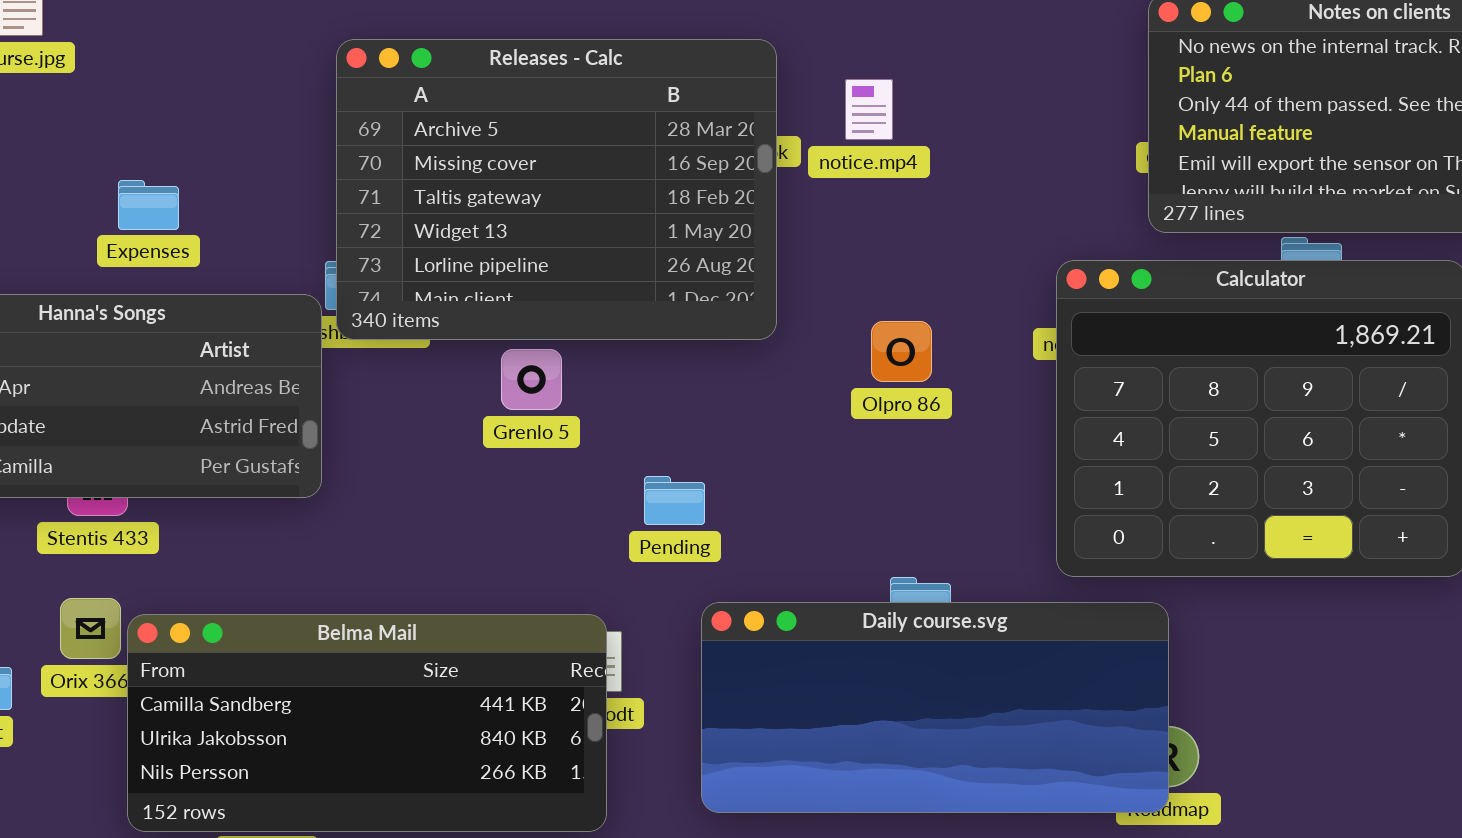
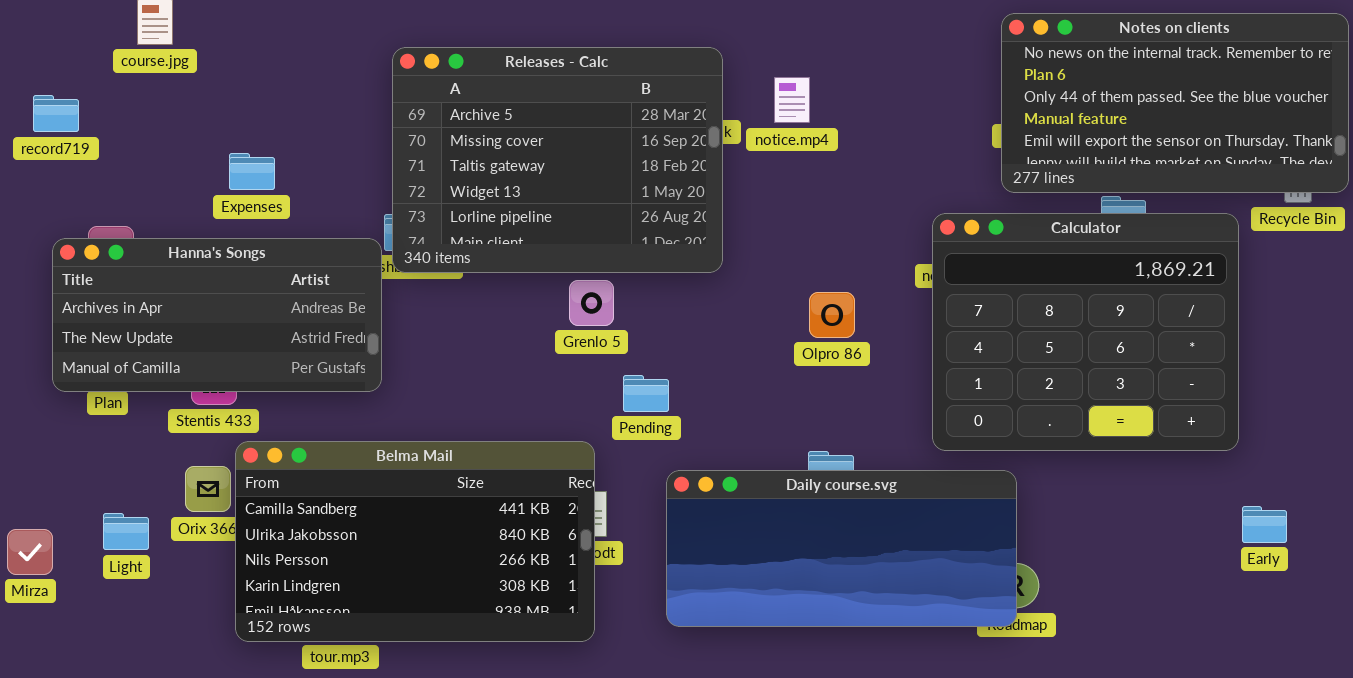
Olpro 86: [871,321,932,382] -> [809,292,855,338], moved
Grenlo 5: [501,349,562,410] -> [569,280,614,326], moved
Belma Mail: [127,614,607,832] -> [235,441,595,642], resized

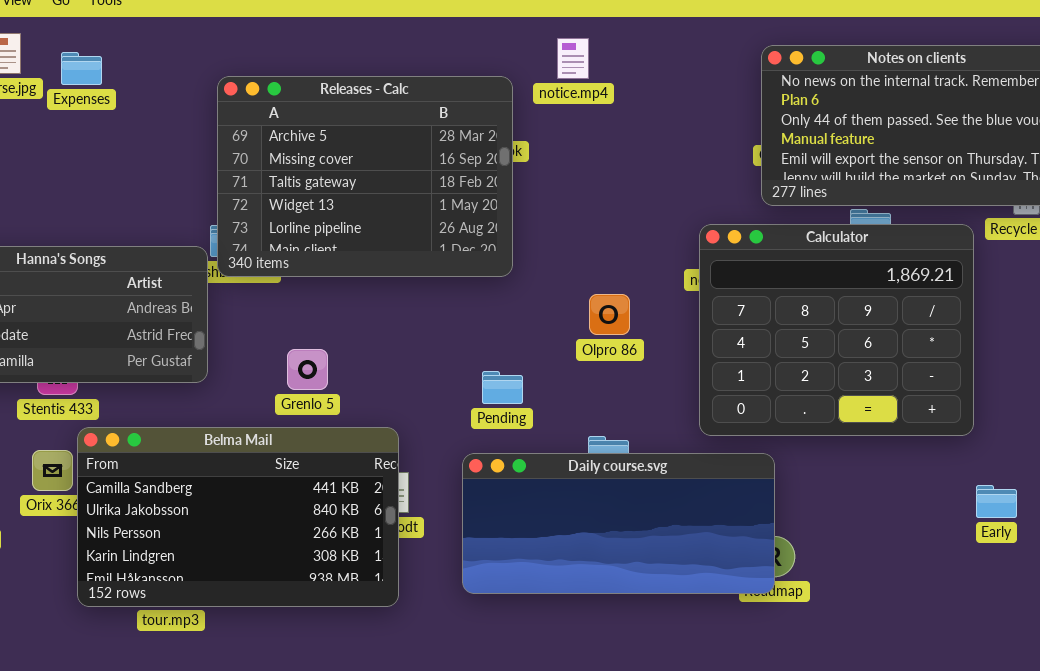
notice.mp4: [774,77,810,123] -> [557,38,589,79], moved
Expenses: [229,153,275,190] -> [61,52,102,85], moved
Grenlo 5: [569,280,614,326] -> [287,349,328,390], moved
Pending: [623,375,669,412] -> [482,371,523,404], moved

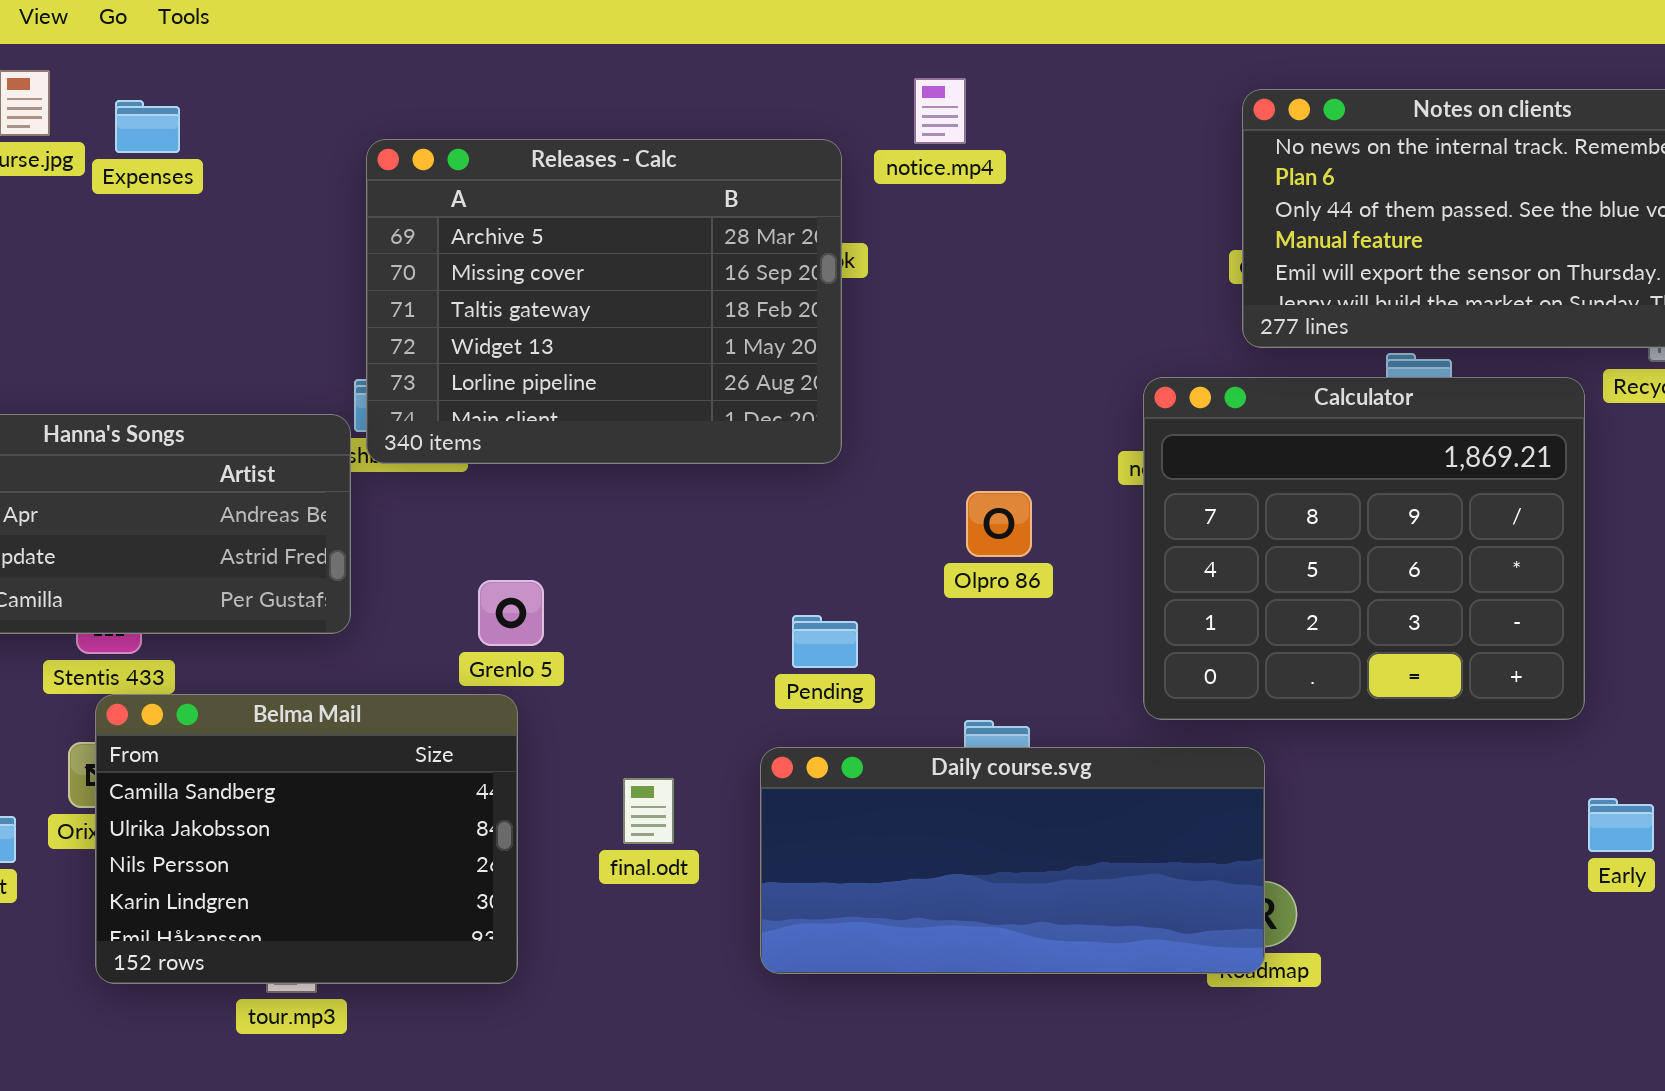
Belma Mail: [77,427,399,607] -> [95,694,518,984], moved, resized

